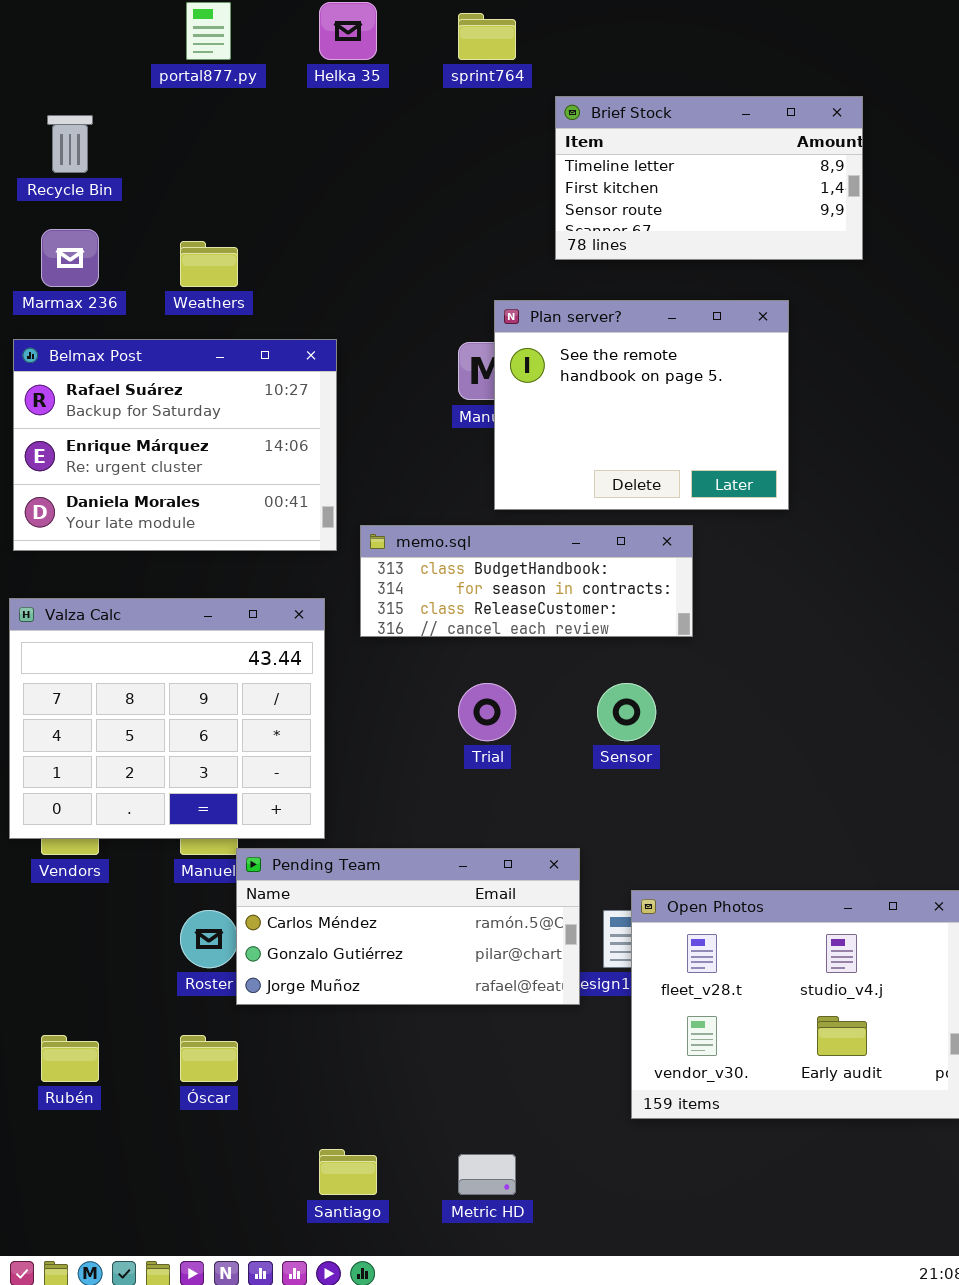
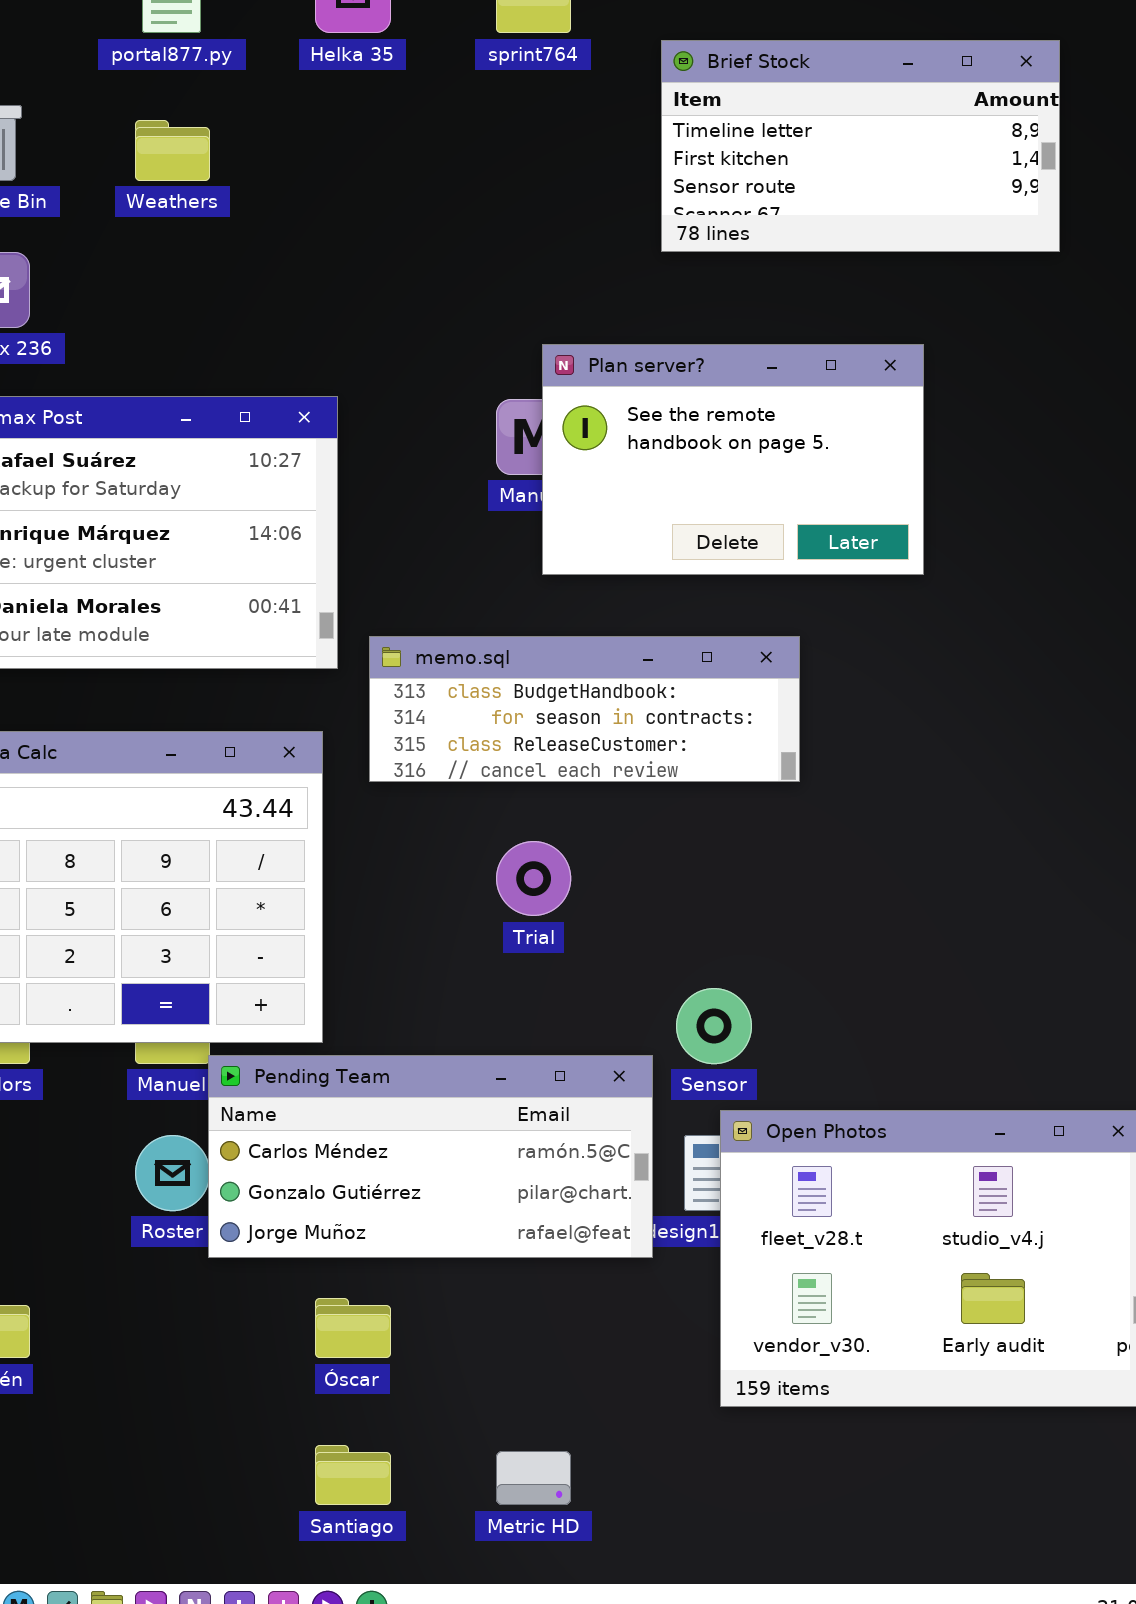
Brief Stock: [555,96,863,260] -> [661,40,1060,252], moved
Weathers: [180,241,238,287] -> [135,120,210,181], moved
Plan server?: [494,300,789,510] -> [542,344,924,575], resized
Sensor: [597,683,656,741] -> [676,988,752,1064], moved
Óscar: [180,1035,238,1082] -> [315,1298,391,1358], moved

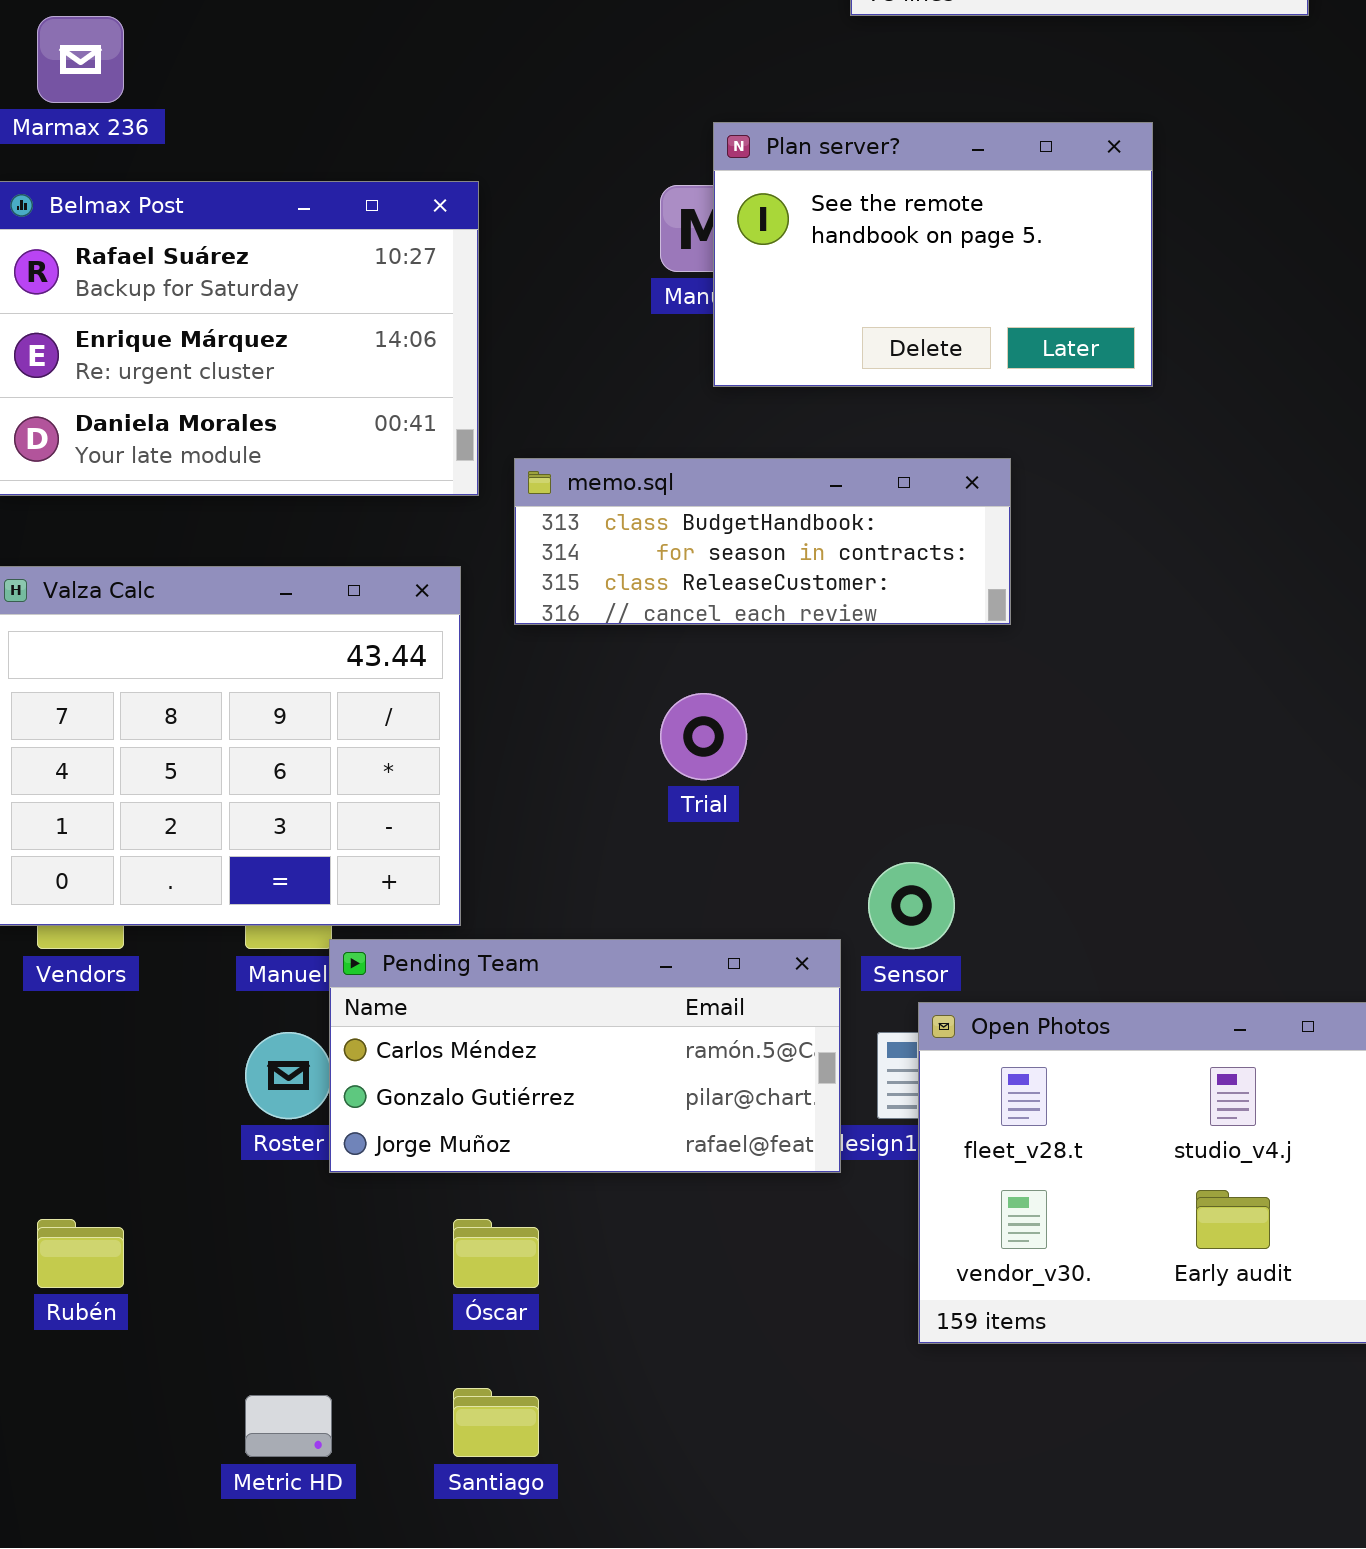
Metric HD: [496,1451,571,1505] -> [245,1395,332,1457], moved

